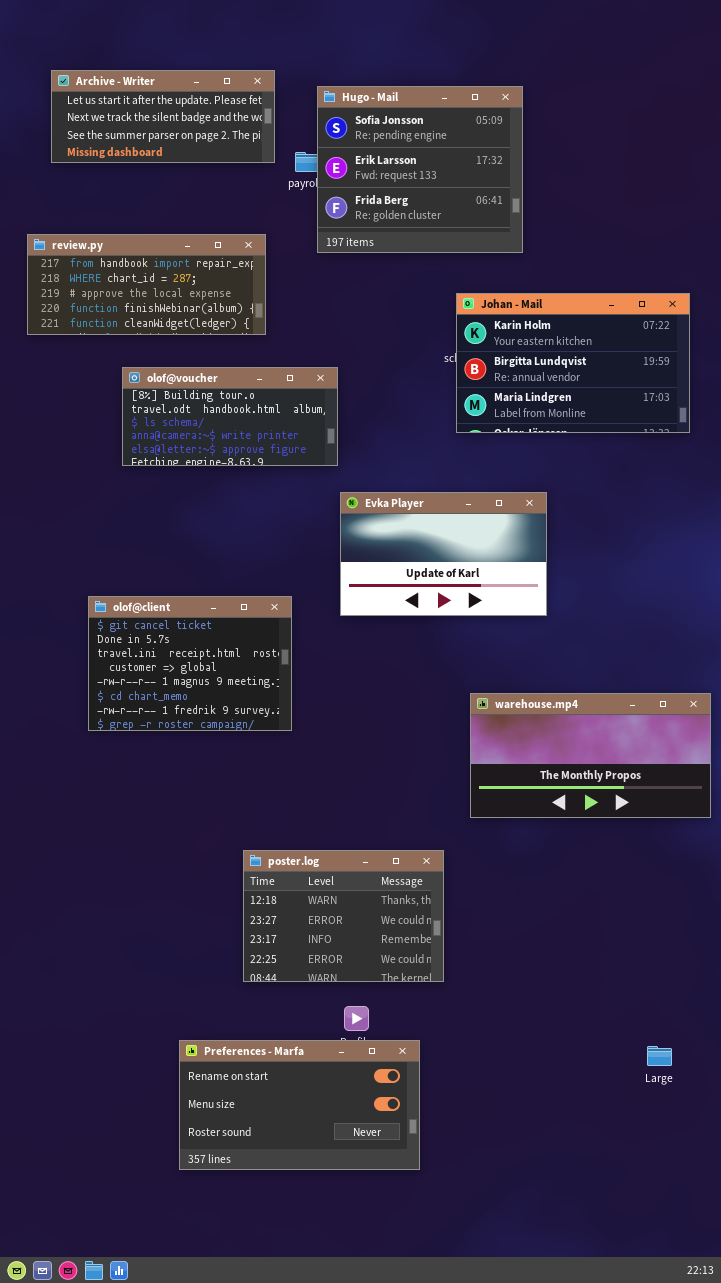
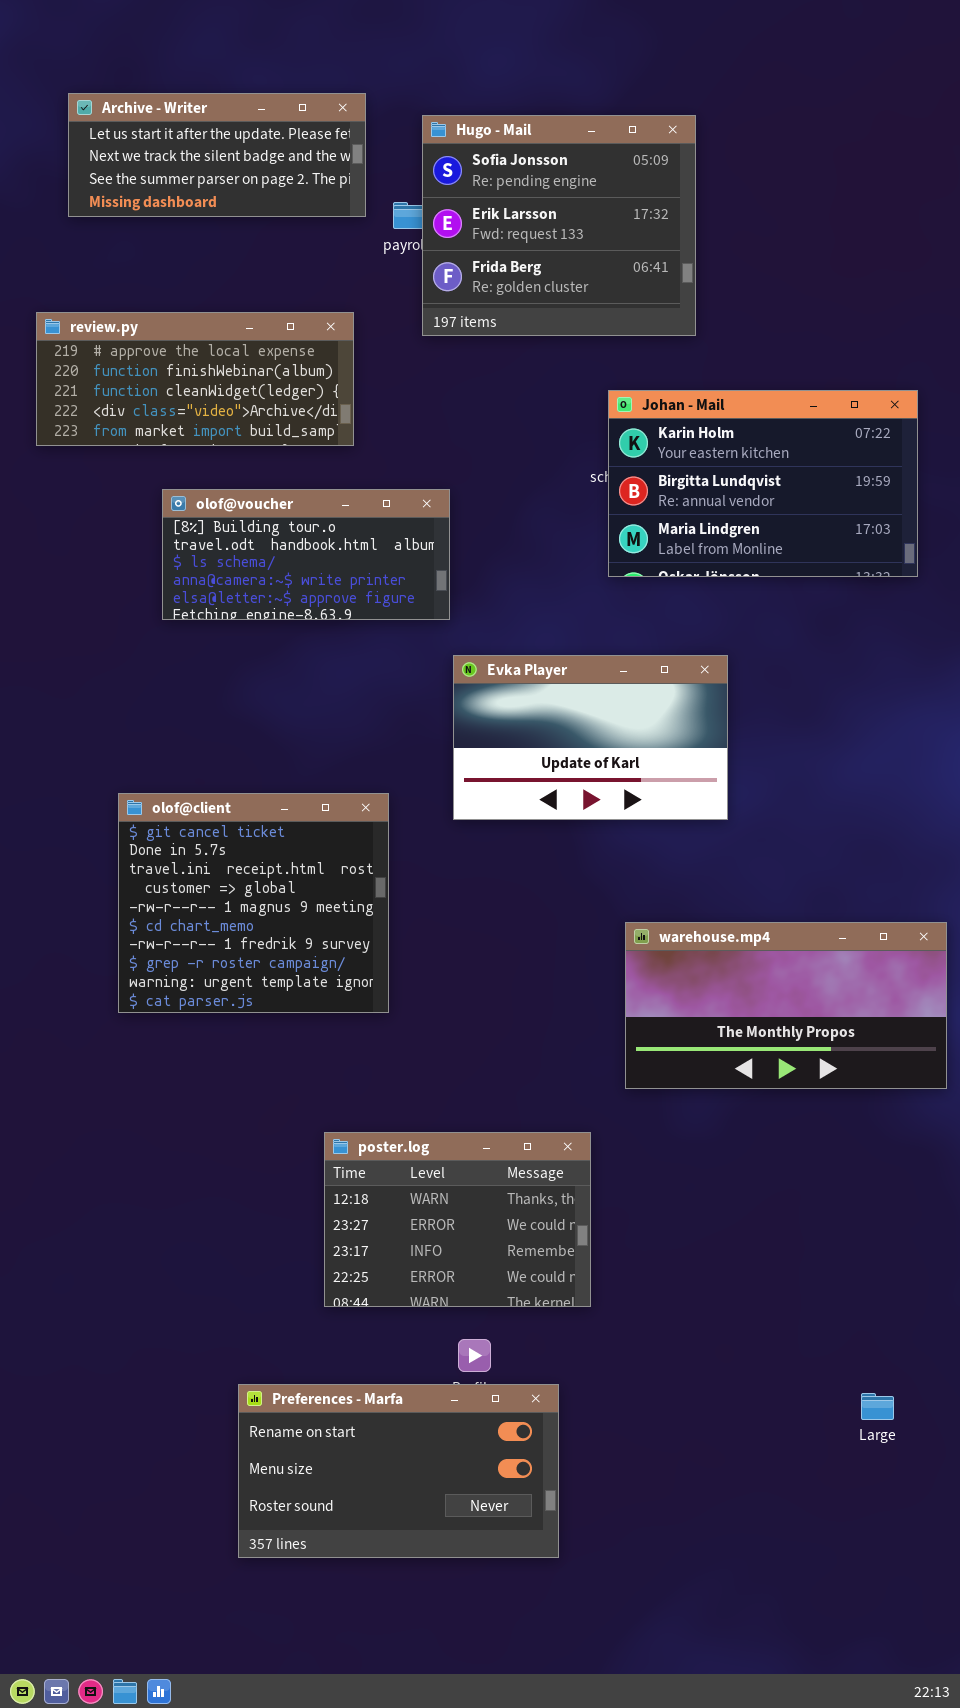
review.py: [27,234,266,335] -> [36,312,354,446], scrolled down 2 rows
olof@client: [88,596,292,731] -> [118,793,389,1013], resized

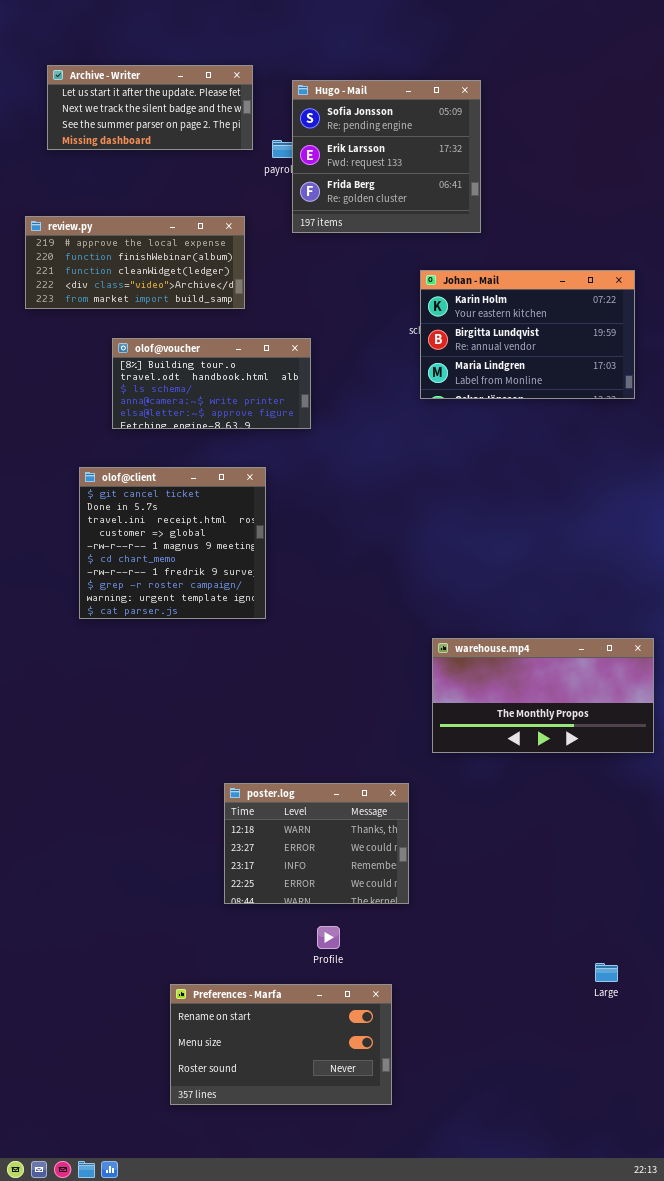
Evka Player: [453,655,728,820] -> none, closed
olof@client: [118,793,389,1013] -> [79,467,266,619], moved
Preferences - Marfa: [238,1384,559,1558] -> [170,984,392,1105], moved

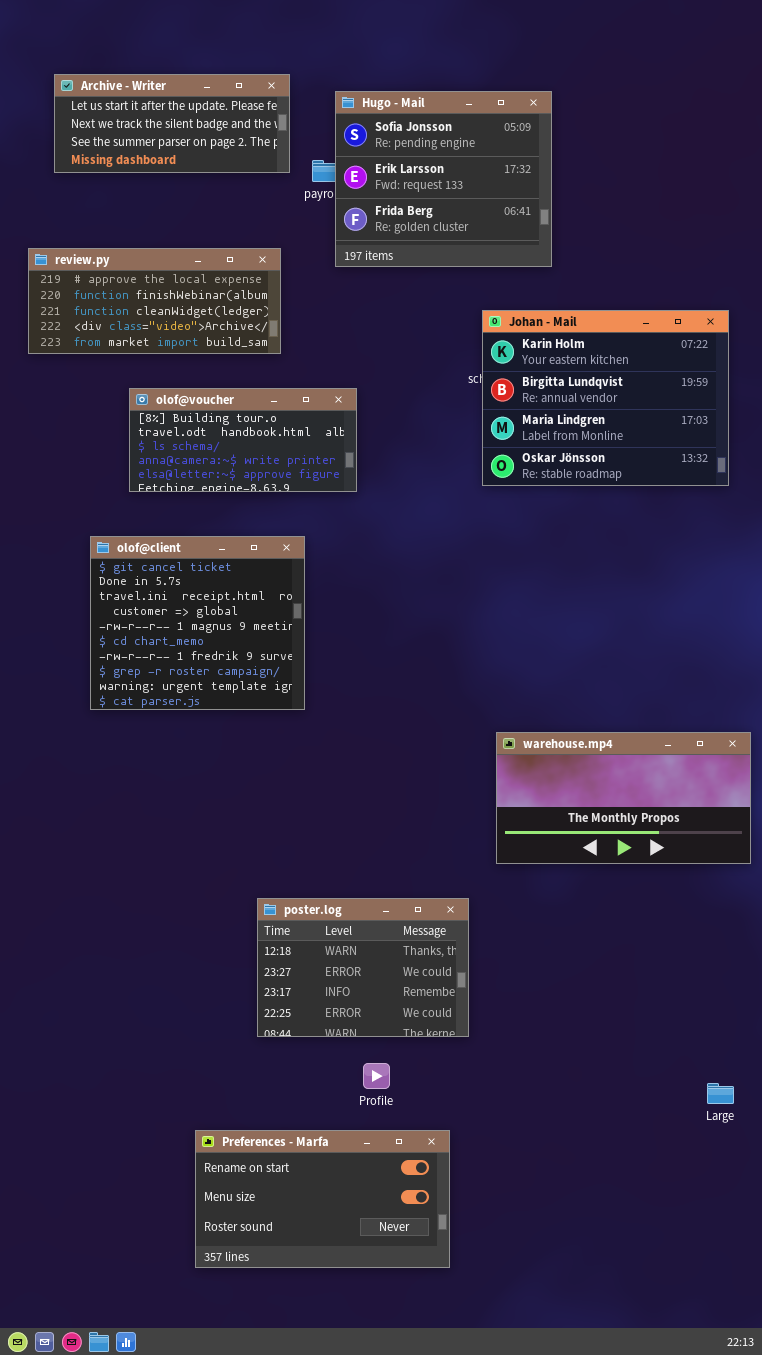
Johan - Mail: [420,270,635,399] -> [482,310,729,486], resized
Large: [595,963,618,982] -> [707,1083,734,1104], moved

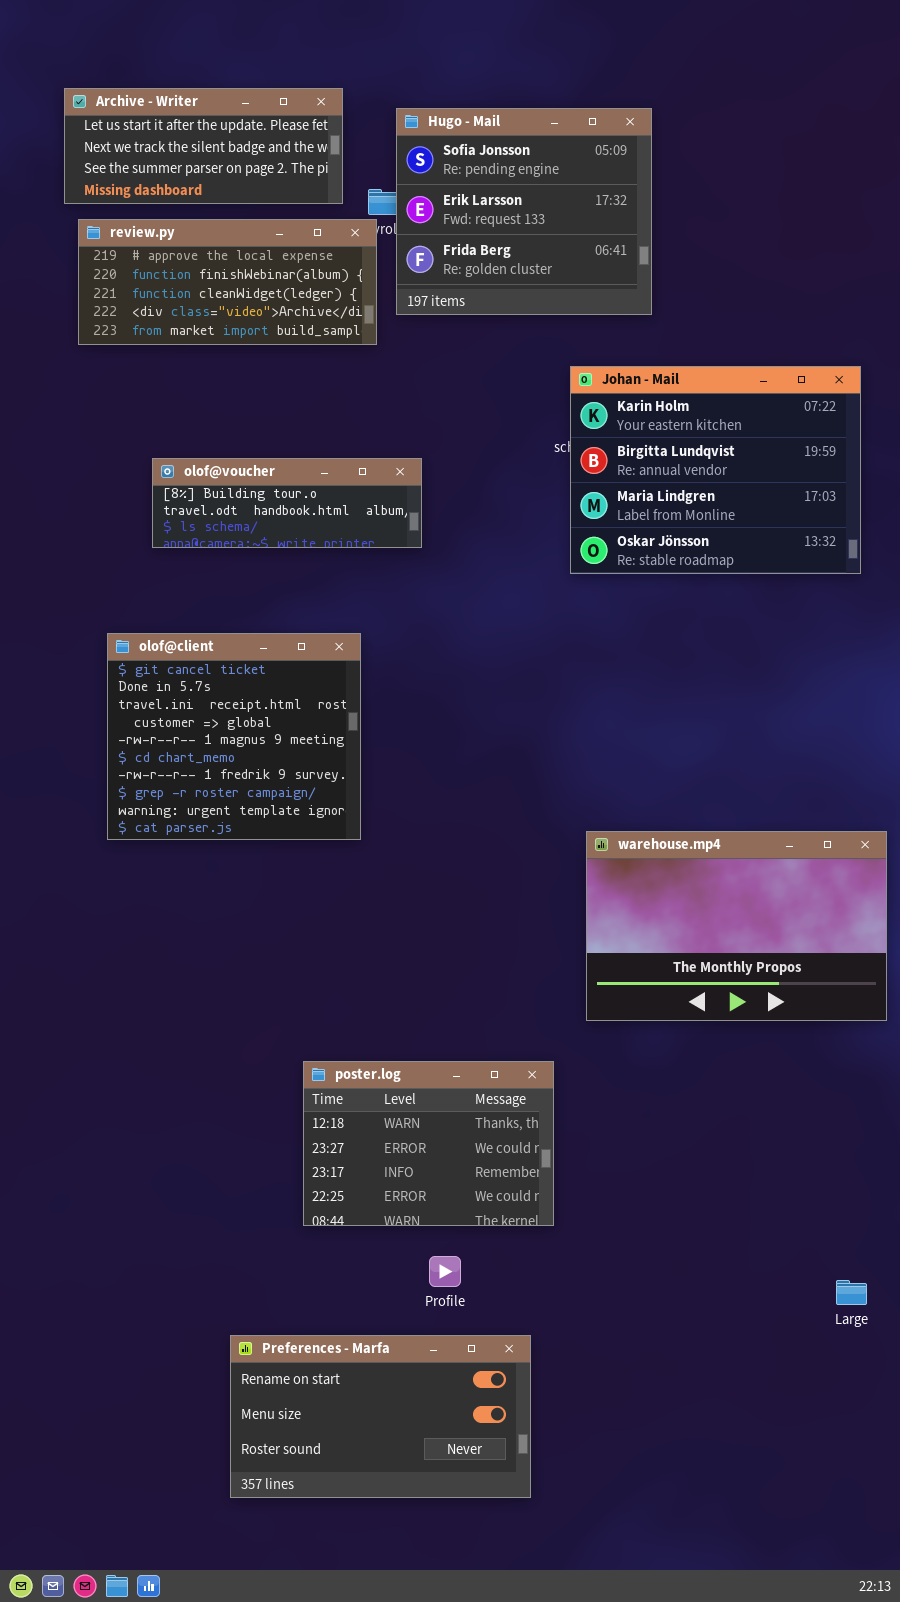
review.py: [28,248,281,354] -> [78,219,377,345], moved
olof@voucher: [129,388,357,492] -> [152,458,422,548], resized
warehouse.mp4: [496,732,751,864] -> [586,831,887,1021], resized

